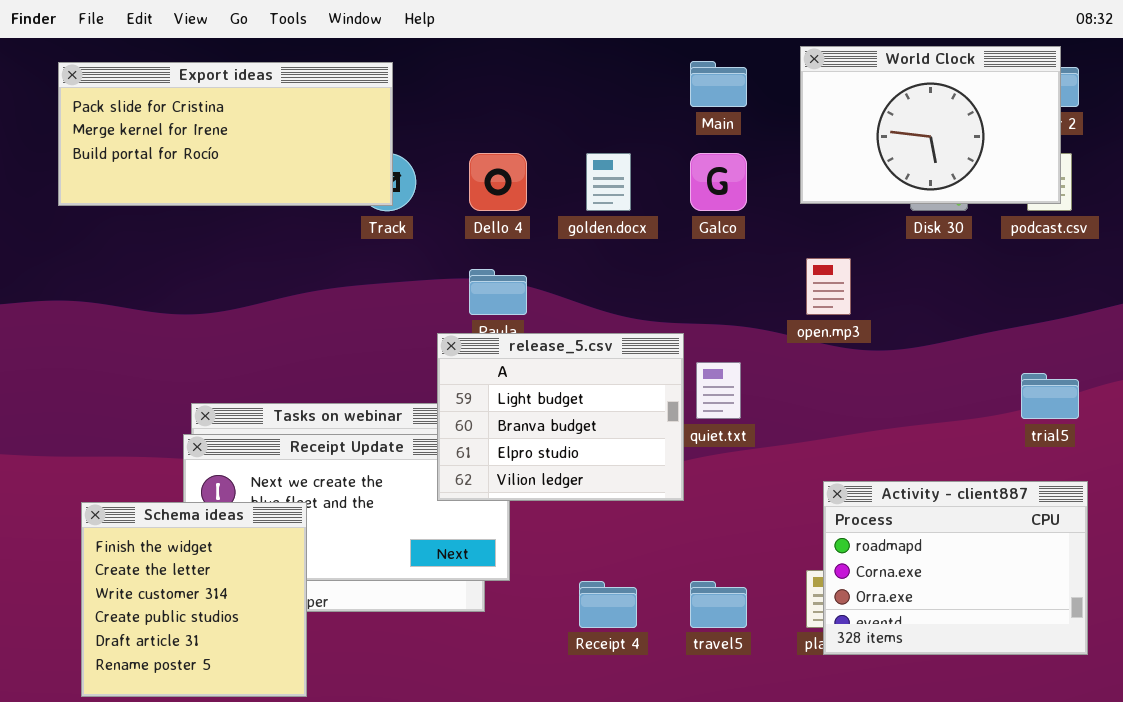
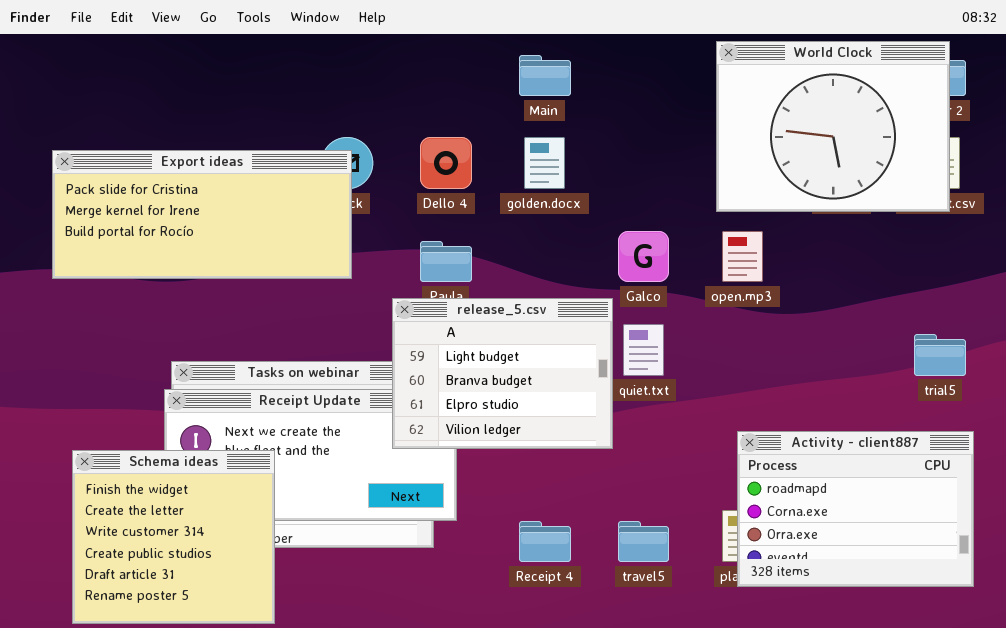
World Clock: [800,46,1061,204] -> [716,41,950,212], resized
Main: [690,61,747,107] -> [519,55,571,96], moved
Export ideas: [58,62,393,206] -> [52,150,352,279], moved
Galco: [690,153,747,211] -> [618,231,669,282], moved

